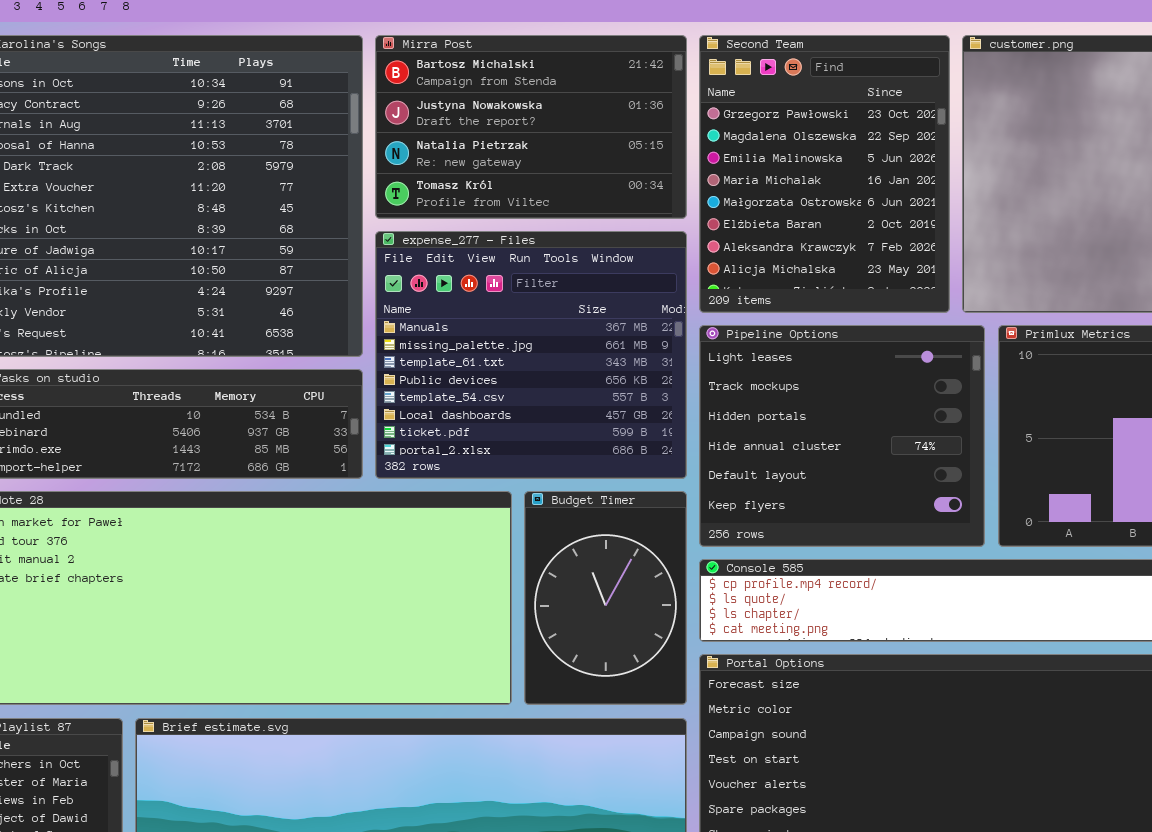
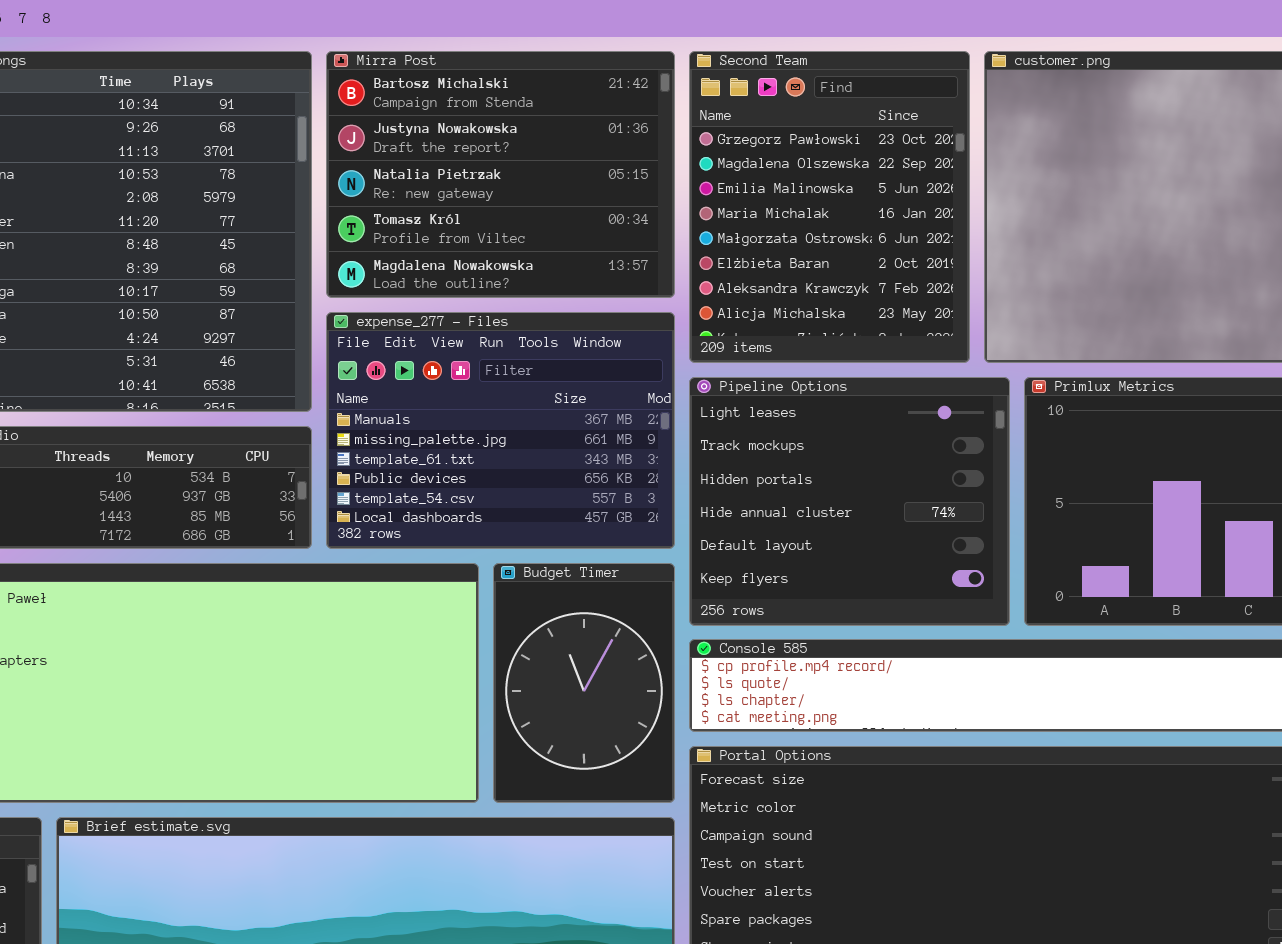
Mirra Post: [375,35,687,219] -> [326,51,675,298], resized
expense_277 - Files: [375,231,687,479] -> [326,312,675,549], resized

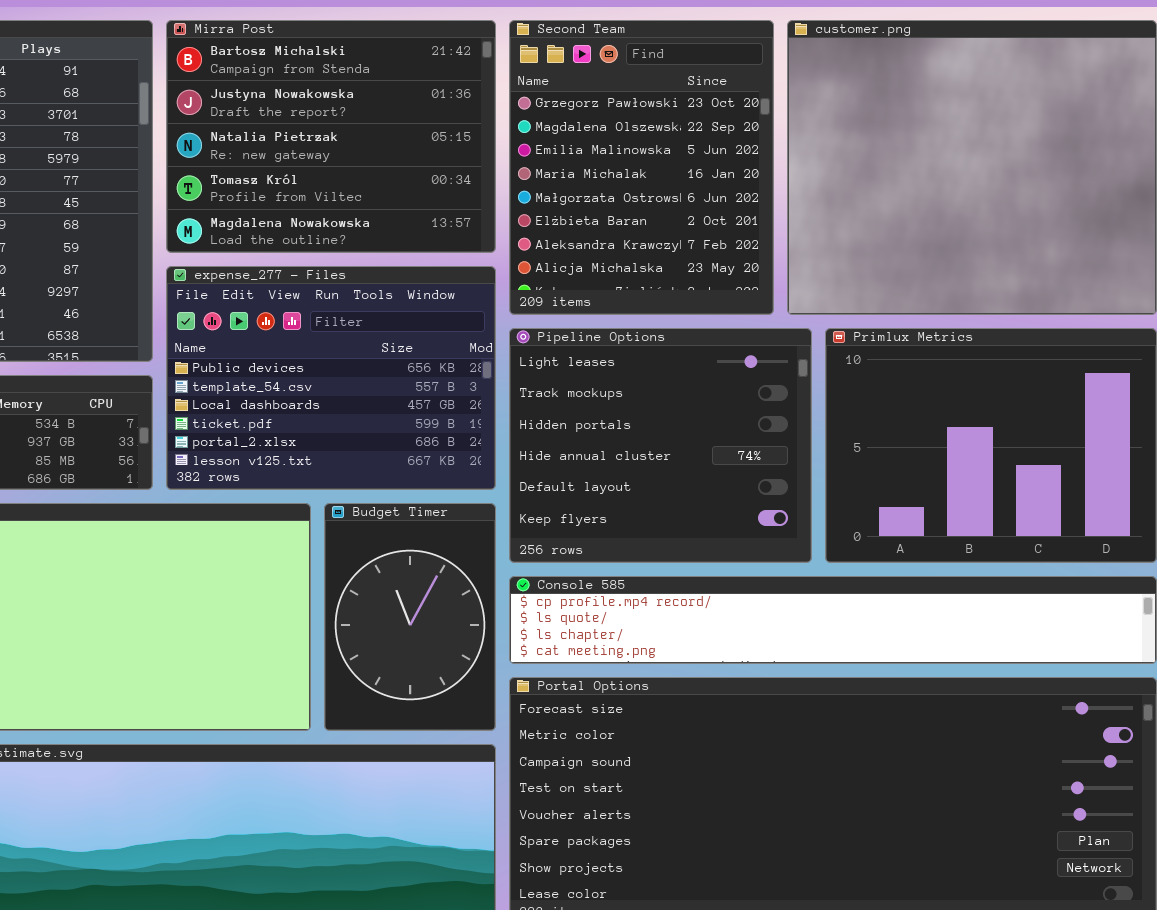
expense_277 - Files: [326,312,675,549] -> [166,266,496,490], scrolled down 3 rows

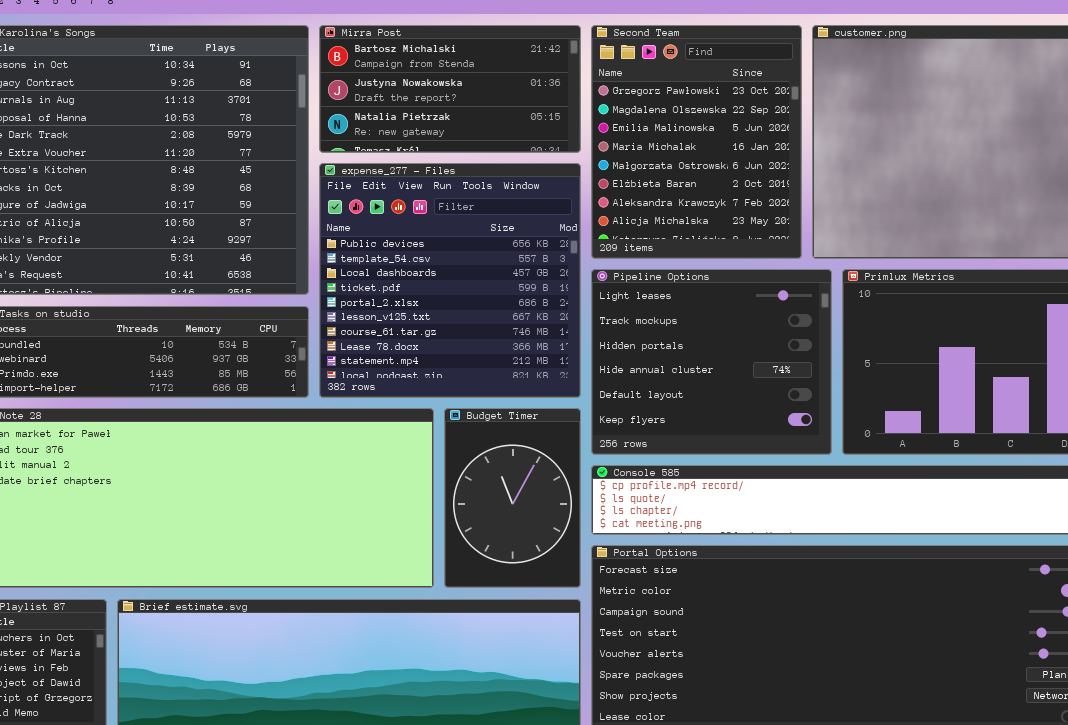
Mirra Post: [166,20,496,253] -> [319,25,581,153], resized
expense_277 - Files: [166,266,496,490] -> [319,163,581,398], resized

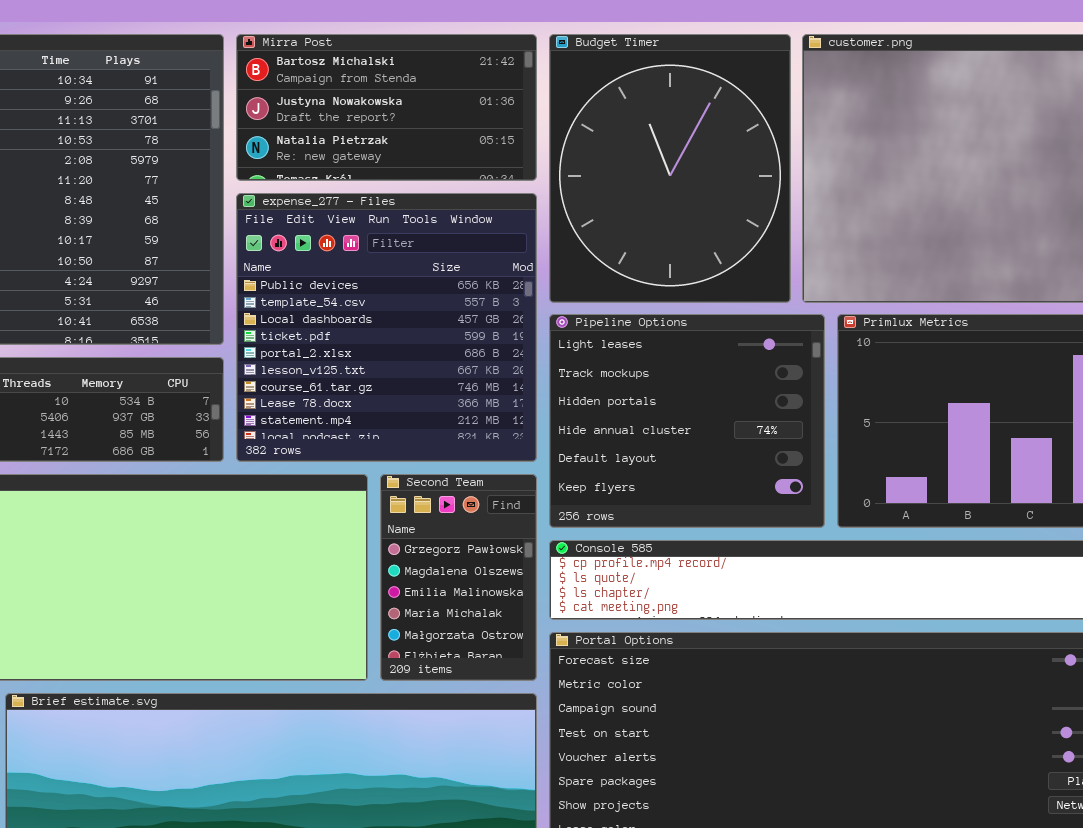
Second Team: [591,25,802,259] -> [380,474,537,681], moved, resized
Budget Timer: [444,408,581,588] -> [549,34,791,303], moved, resized

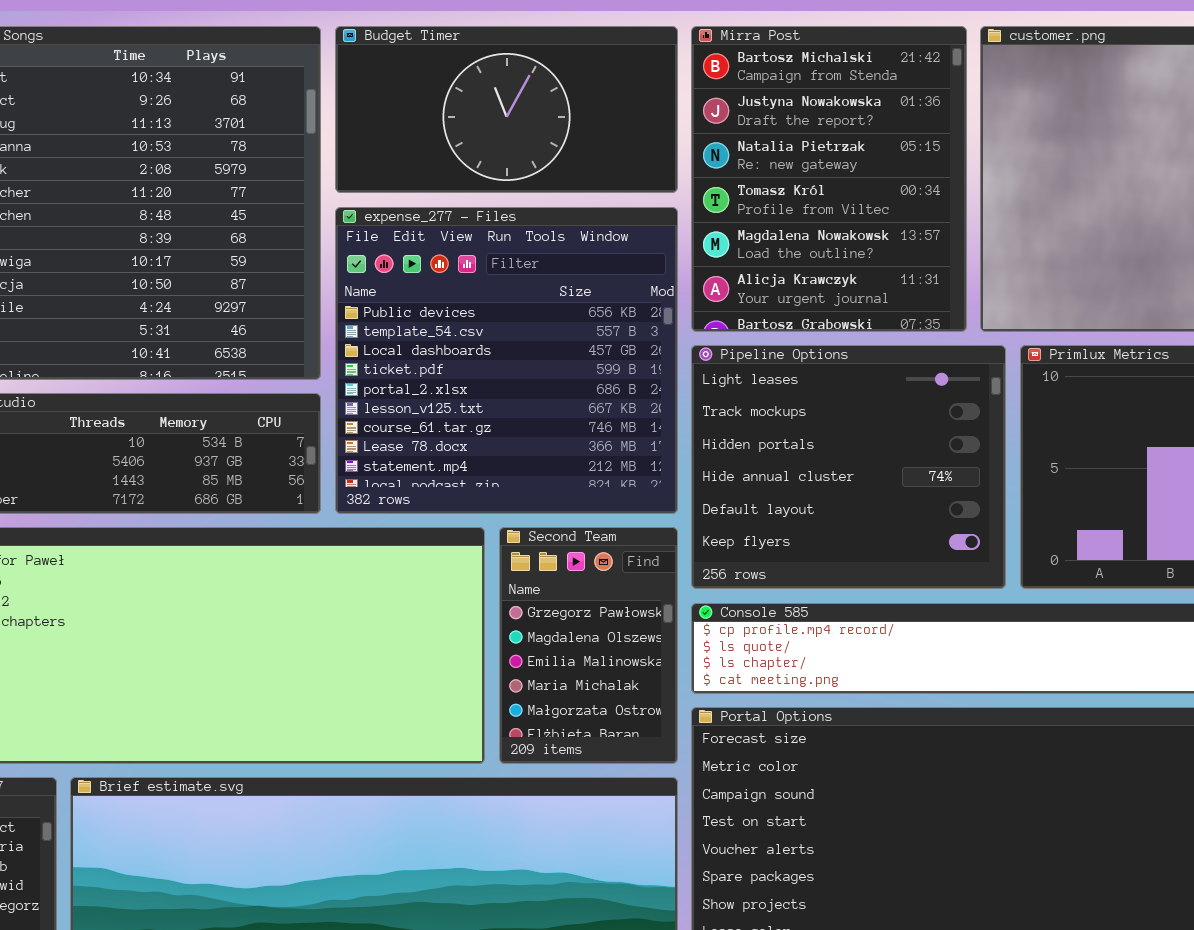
Mirra Post: [236,34,537,181] -> [691,26,967,332], moved, resized
Budget Timer: [549,34,791,303] -> [335,26,678,193], moved, resized

